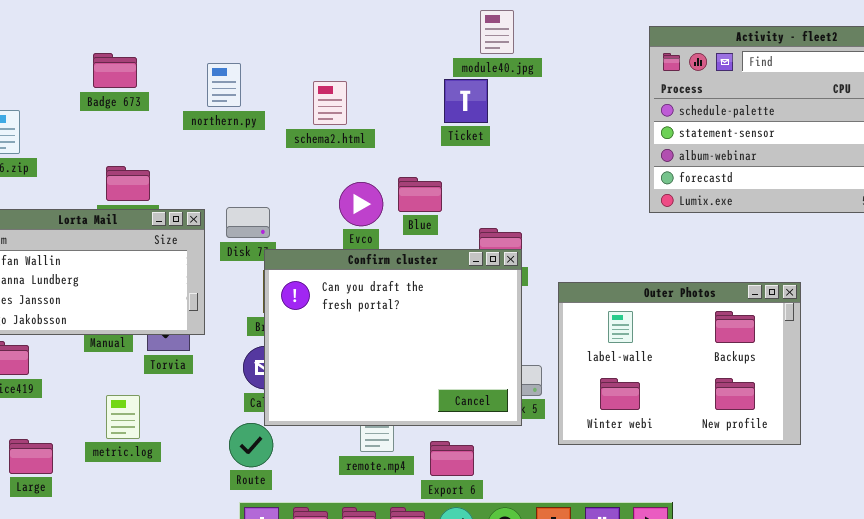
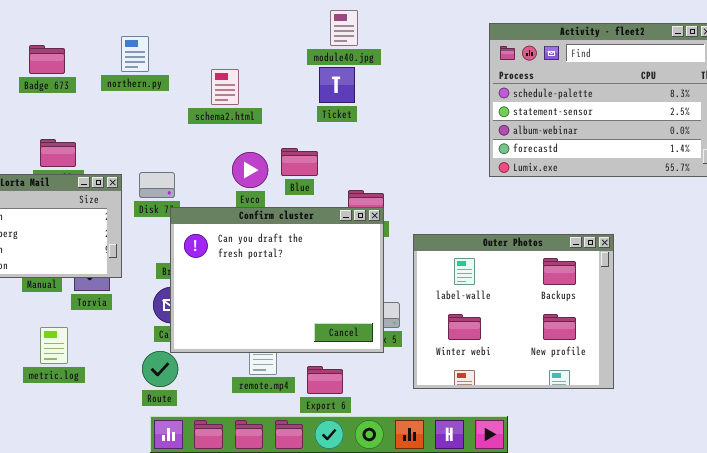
module40.jpg: [480,10,514,54] -> [330,10,358,46], moved
northern.py: [207,63,241,107] -> [121,36,149,72], moved
Outer Photos: [558,282,801,445] -> [413,234,614,389], resized

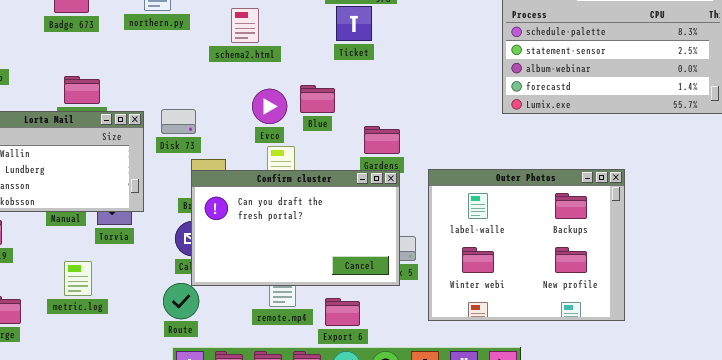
Confirm cluster: [170,207,384,353] -> [191,170,400,286], resized

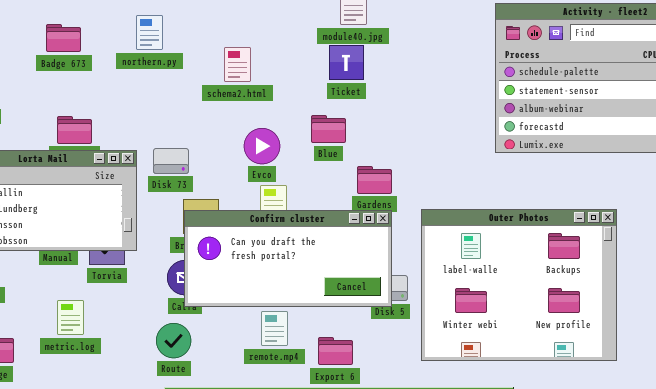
Blue: [300,85,335,113] -> [311,115,346,143], moved
Confirm cluster: [191,170,400,286] -> [184,210,392,307], resized

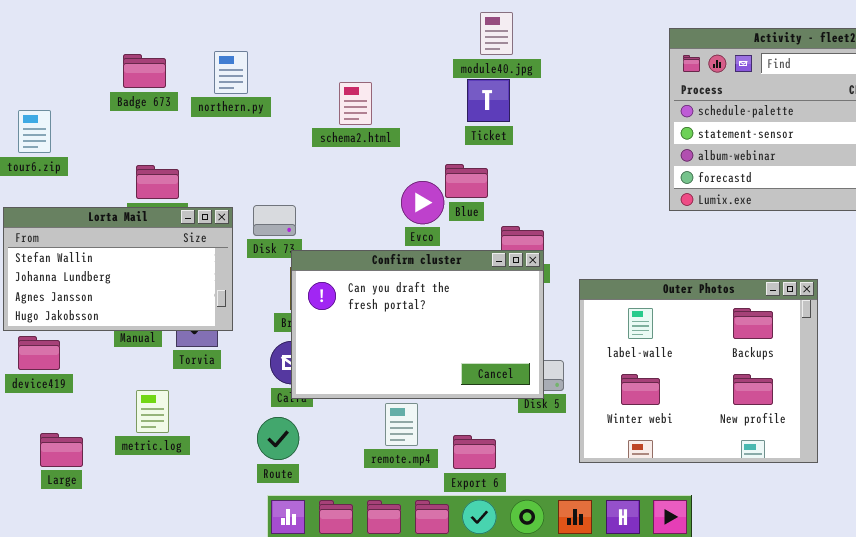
northern.py: [136,15,163,50] -> [214,51,248,94], moved
Evco: [244,128,280,164] -> [401,181,444,224], moved
Confirm cluster: [184,210,392,307] -> [291,250,544,399], resized

